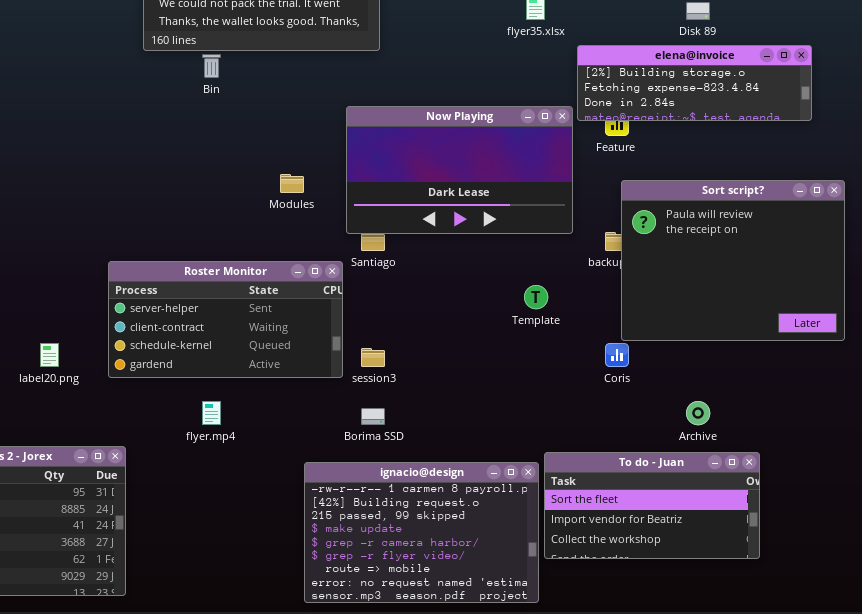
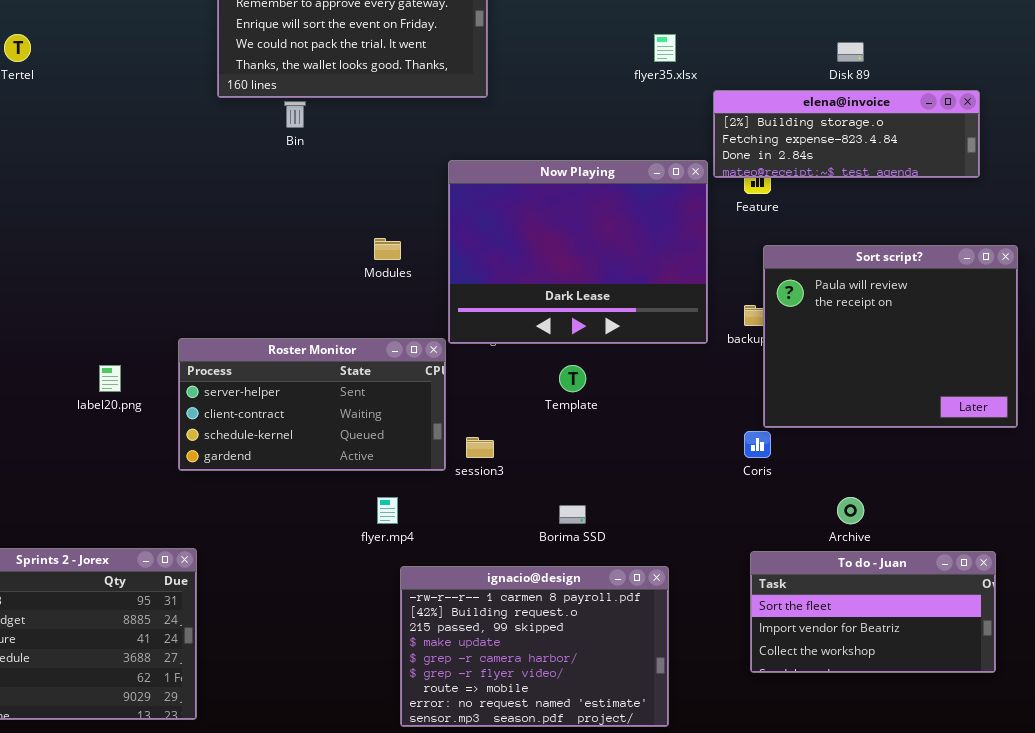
Now Playing: [346,106,573,234] -> [448,160,708,344], resized
Template: [524,285,548,309] -> [559,365,586,392], moved
label20.png: [40,343,59,367] -> [99,365,121,392], moved
flyer.mp4: [202,401,221,425] -> [377,497,398,524], moved
Borima SSD: [361,408,385,425] -> [559,505,586,524], moved
To do - Juan: [544,452,760,559] -> [750,551,996,673], moved

